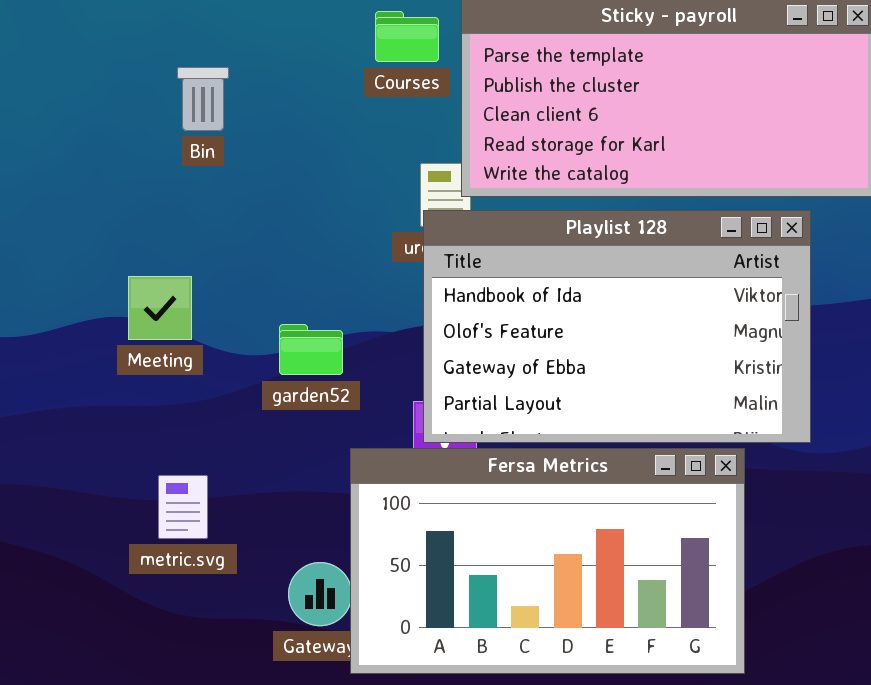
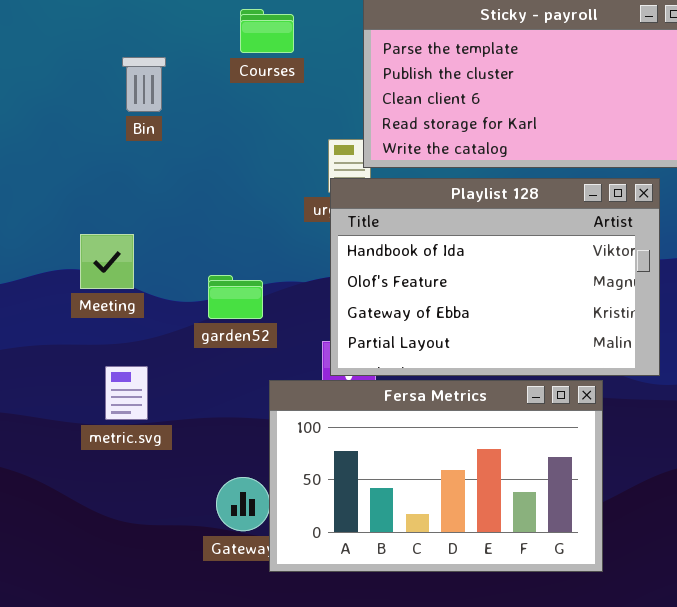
Courses: [375,11,439,62] -> [240,9,294,53], moved
metric.svg: [158,475,208,539] -> [105,366,148,420], moved

